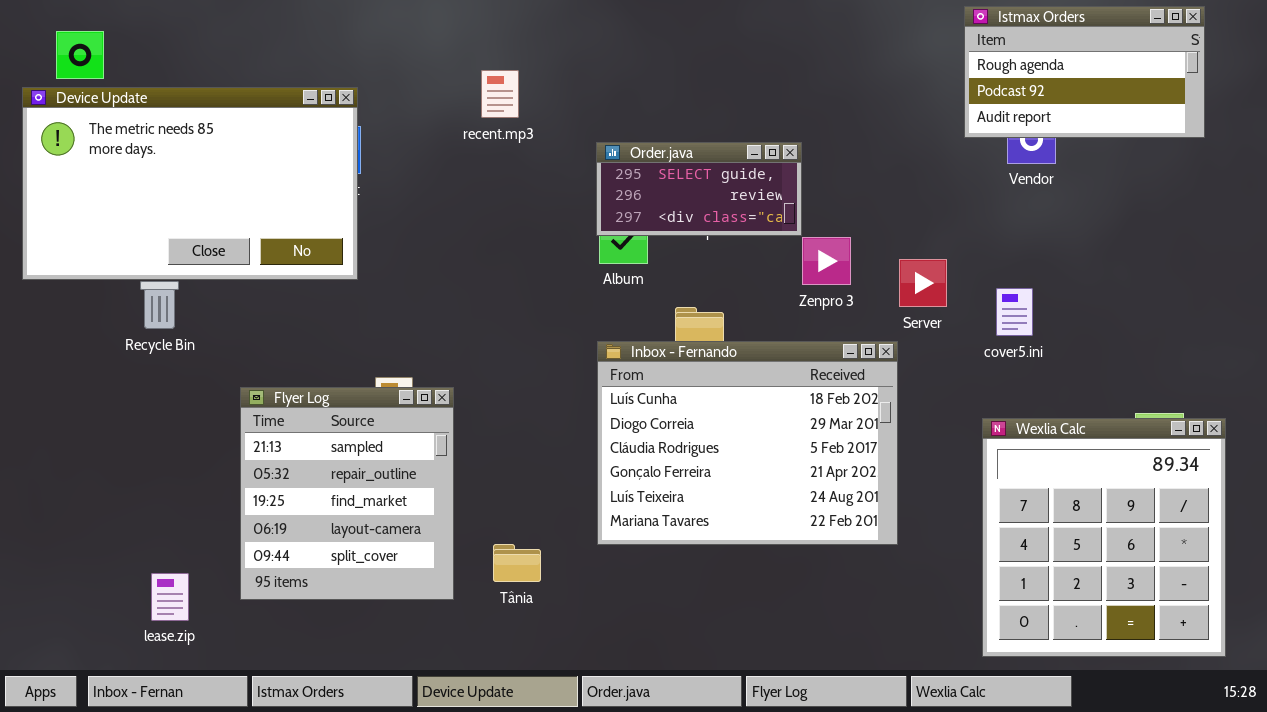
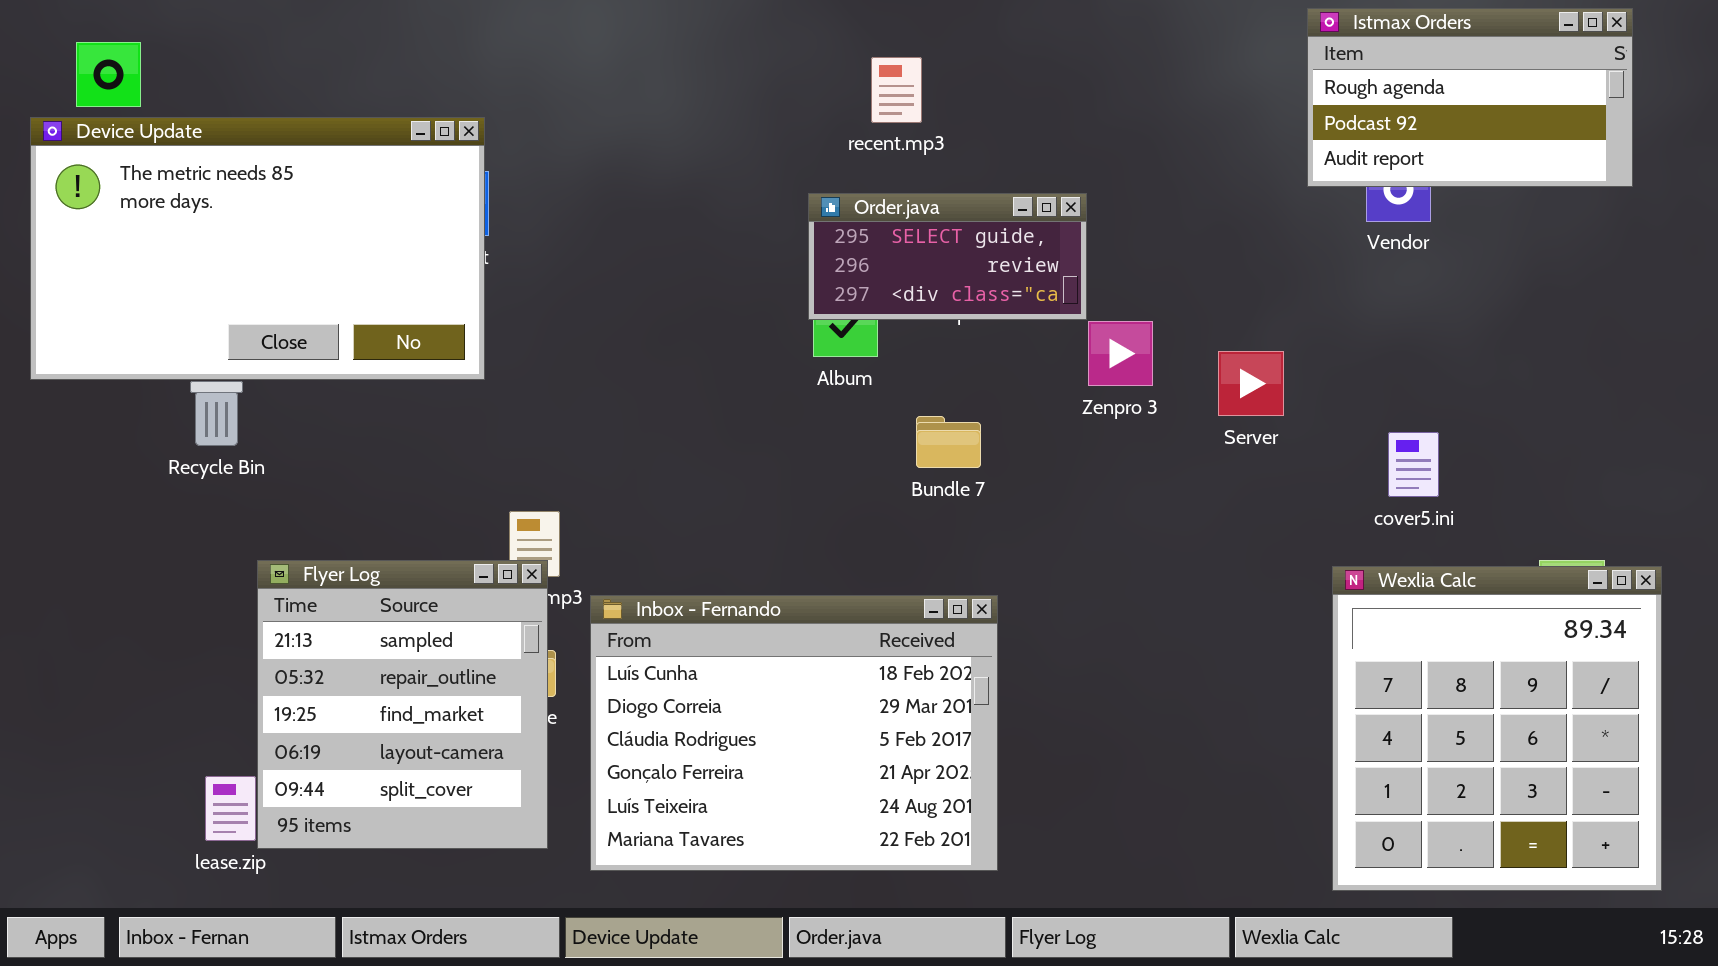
recent.mp3: [481,70,519,118] -> [871,57,922,123], moved
cover5.ini: [996,288,1033,336] -> [1388,432,1439,497], moved
Inbox - Fernando: [597,341,898,545] -> [590,595,998,871], moved
Flyer Log: [240,387,454,600] -> [257,560,548,849], moved

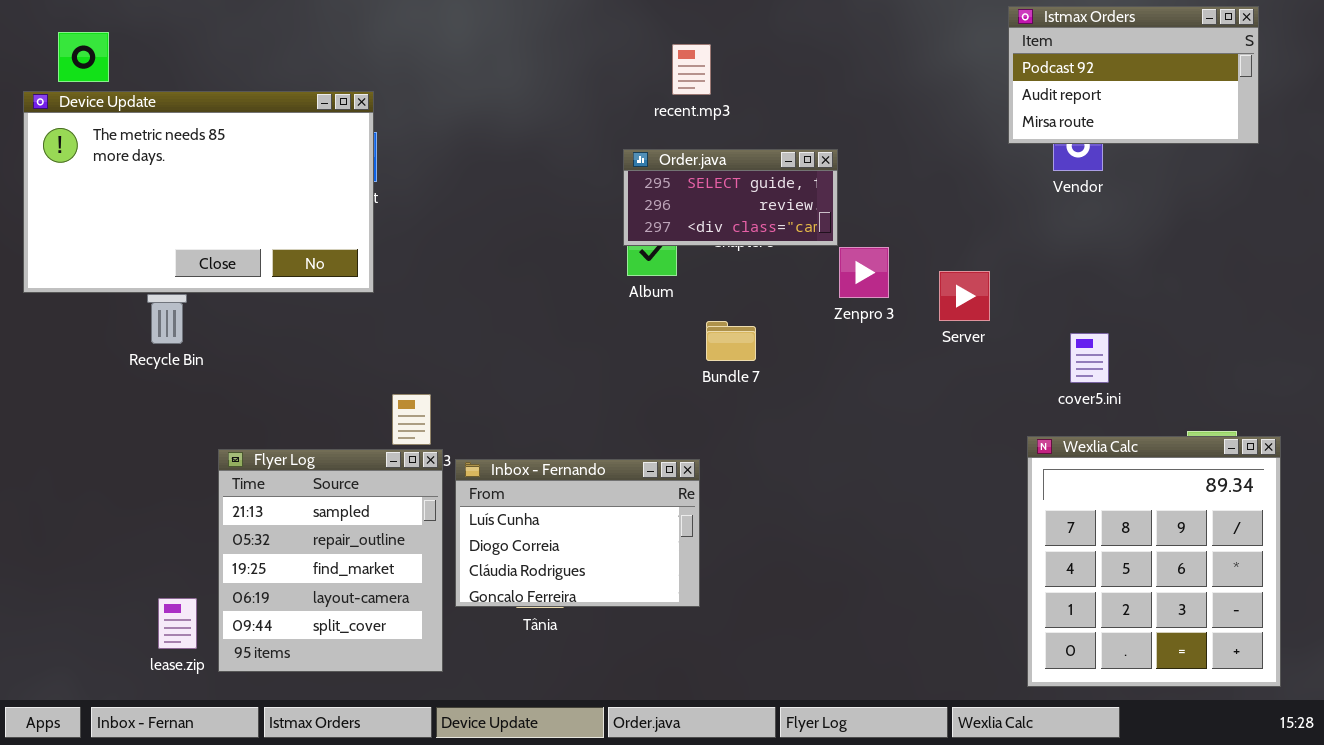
Istmax Orders: [1307,8,1633,187] -> [1008,6,1259,144], scrolled down 1 row
Flyer Log: [257,560,548,849] -> [218,449,443,672], moved
Inbox - Fernando: [590,595,998,871] -> [455,459,700,607], resized

